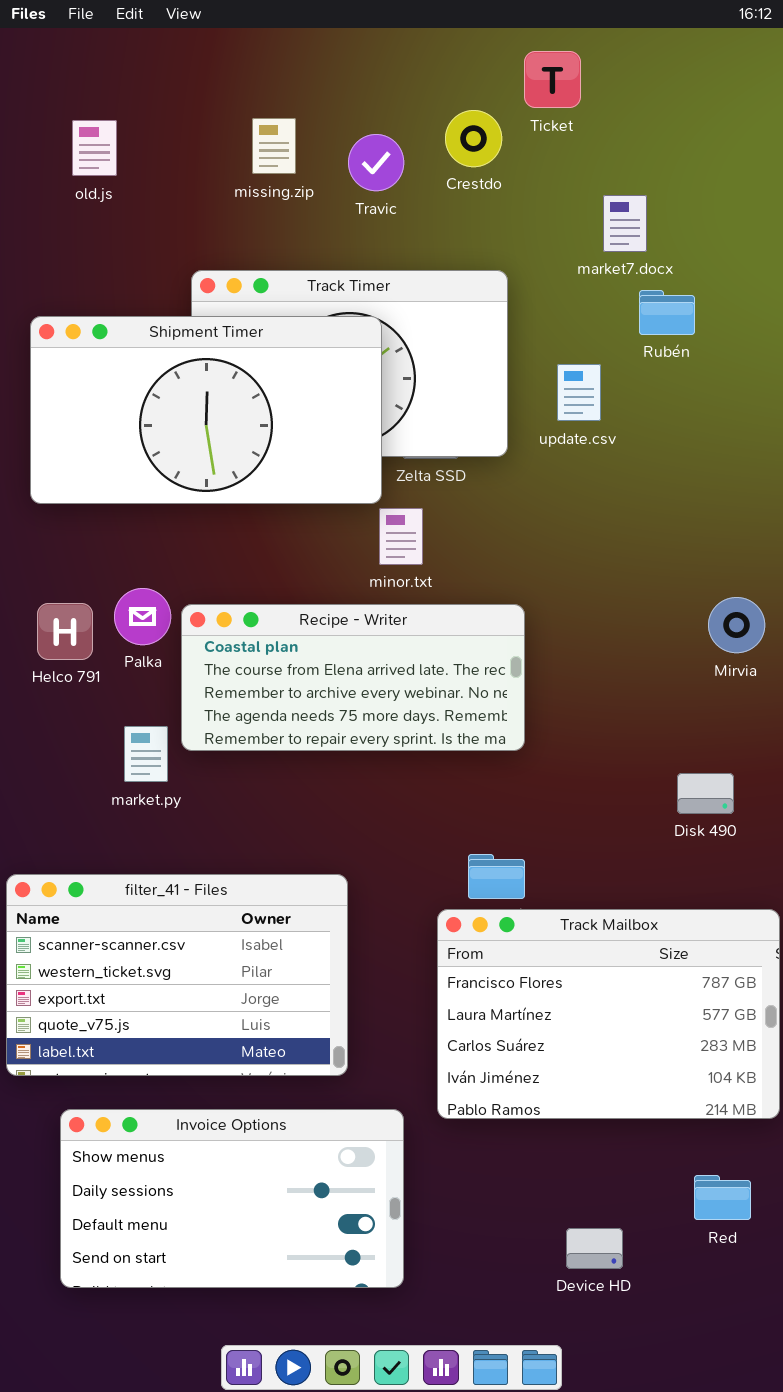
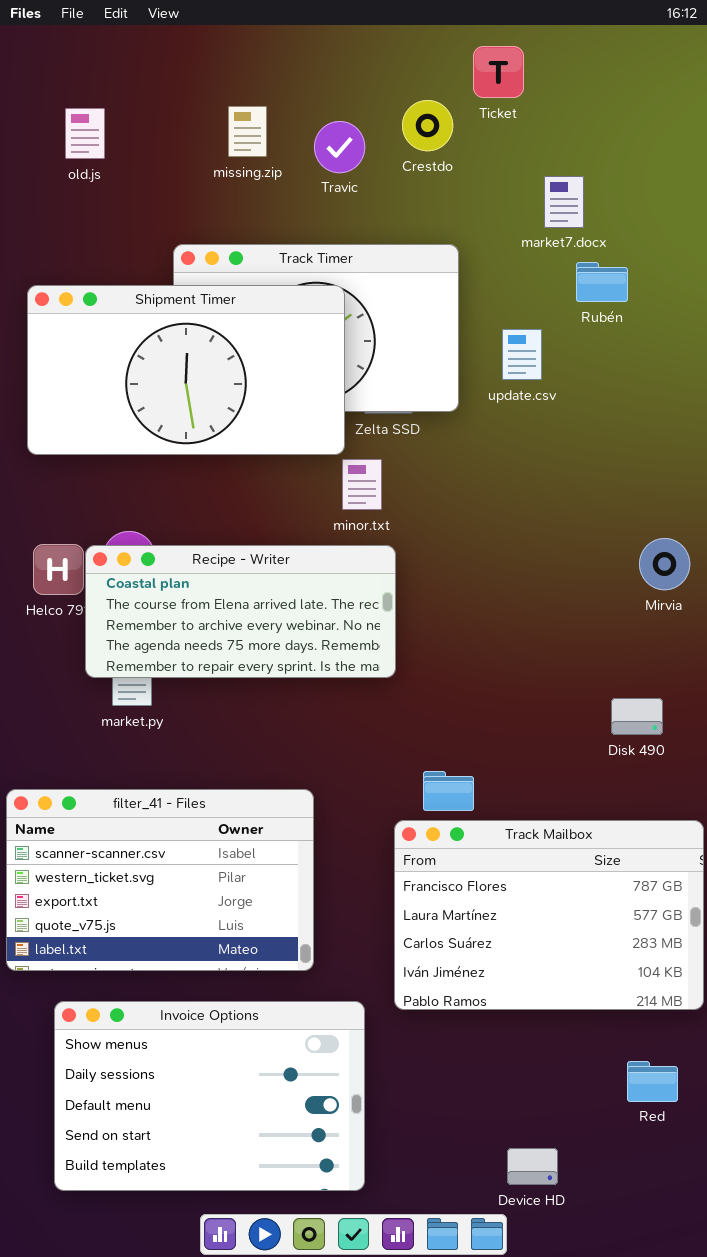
Recipe - Writer: [181,604,525,751] -> [85,545,396,678], moved
Invoice Options: [60,1109,404,1288] -> [54,1001,365,1191], resized
Device HD: [566,1228,623,1269] -> [507,1148,558,1185], moved

